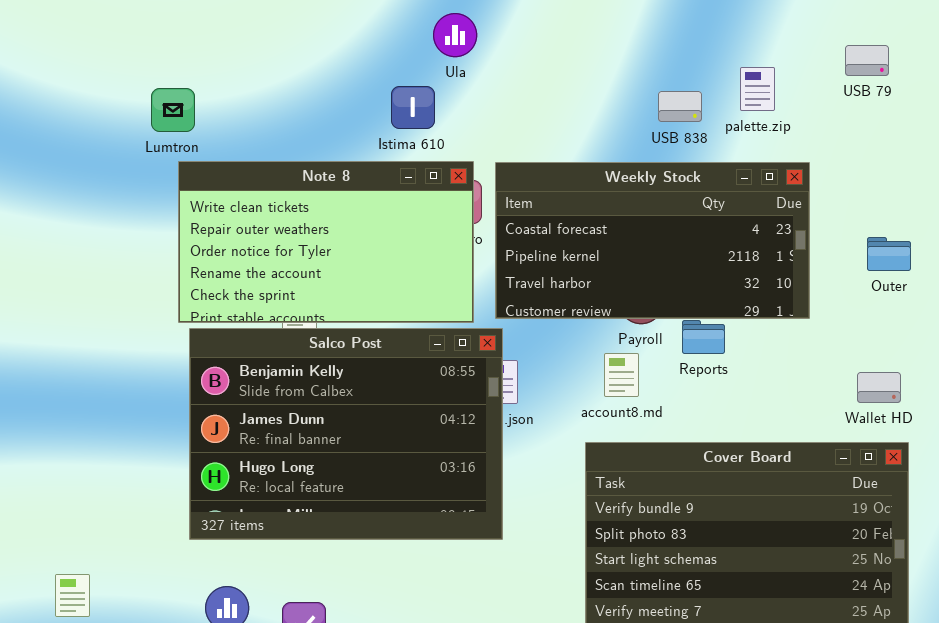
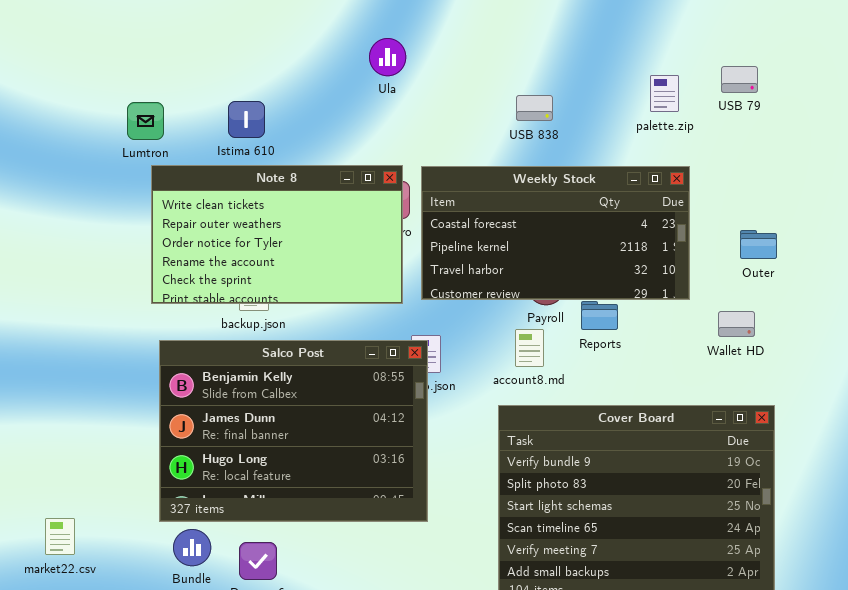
palette.zip: [740,67,775,111] -> [650,75,679,112], moved
Istima 610: [391,86,435,129] -> [228,101,265,138], moved
USB 838: [658,91,702,122] -> [516,95,553,121], moved
Salco Post: [189,328,503,540] -> [159,340,428,522], moved
Wallet HD: [857,372,901,403] -> [718,311,755,337], moved

